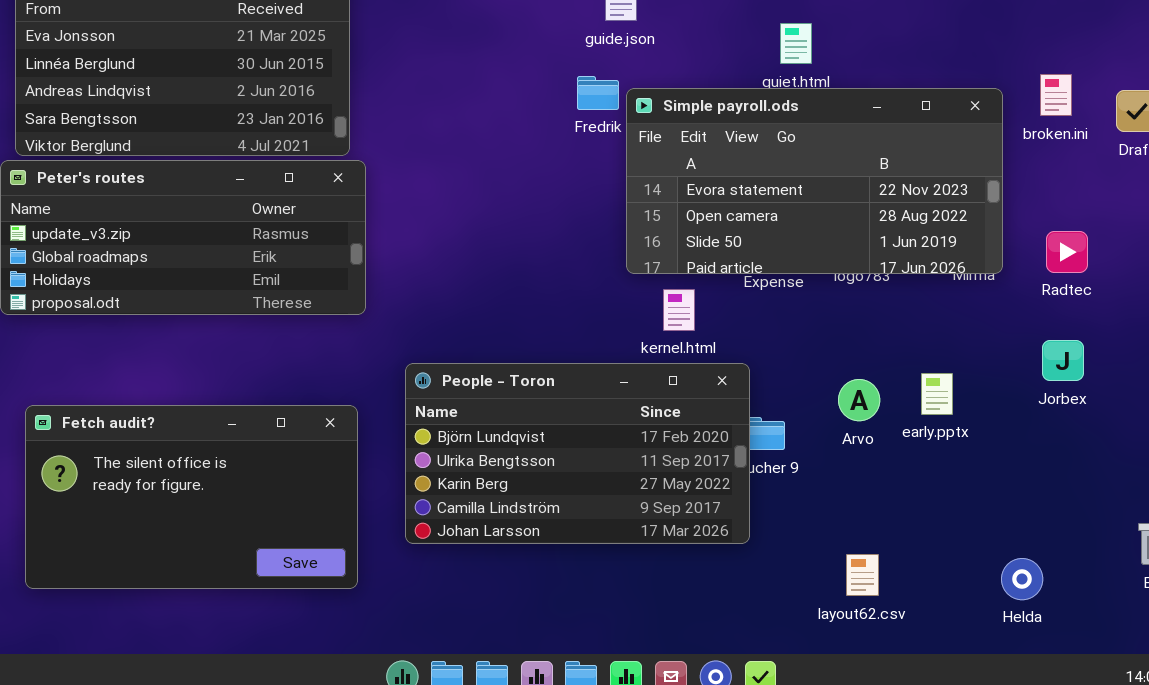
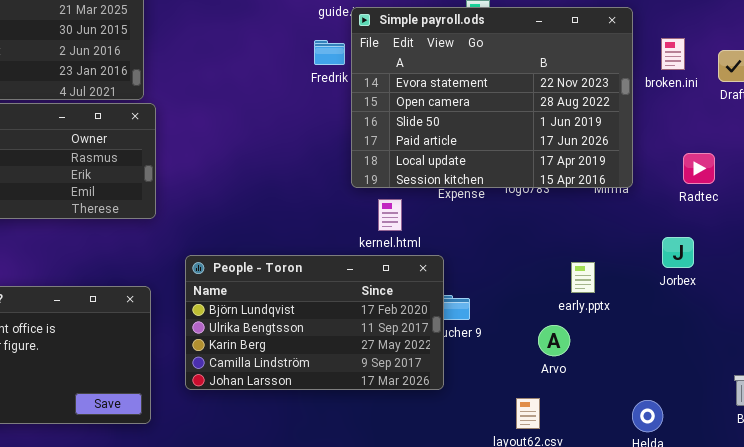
Simple payroll.ods: [626,88,1003,274] -> [351,7,633,188], resized
Radtec: [1046,231,1088,273] -> [683,153,715,184], moved
Arvo: [838,379,880,421] -> [538,325,570,356], moved

